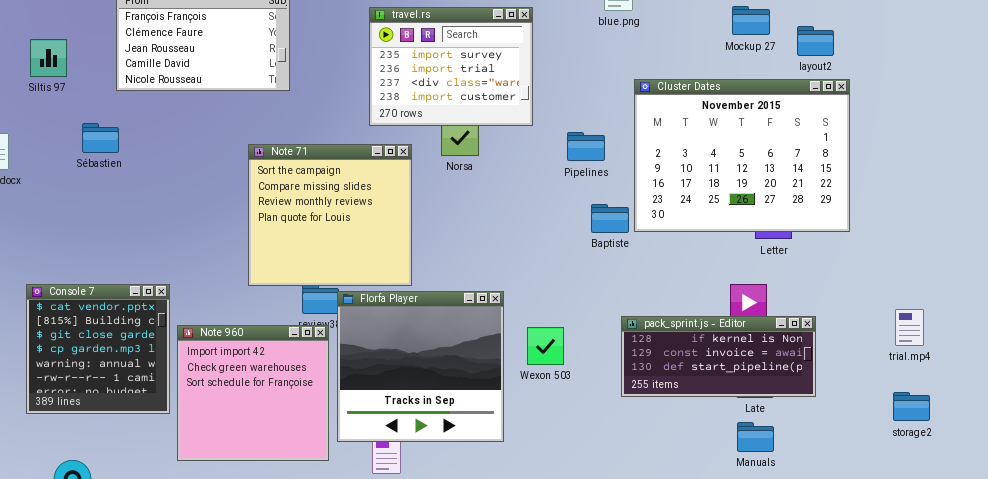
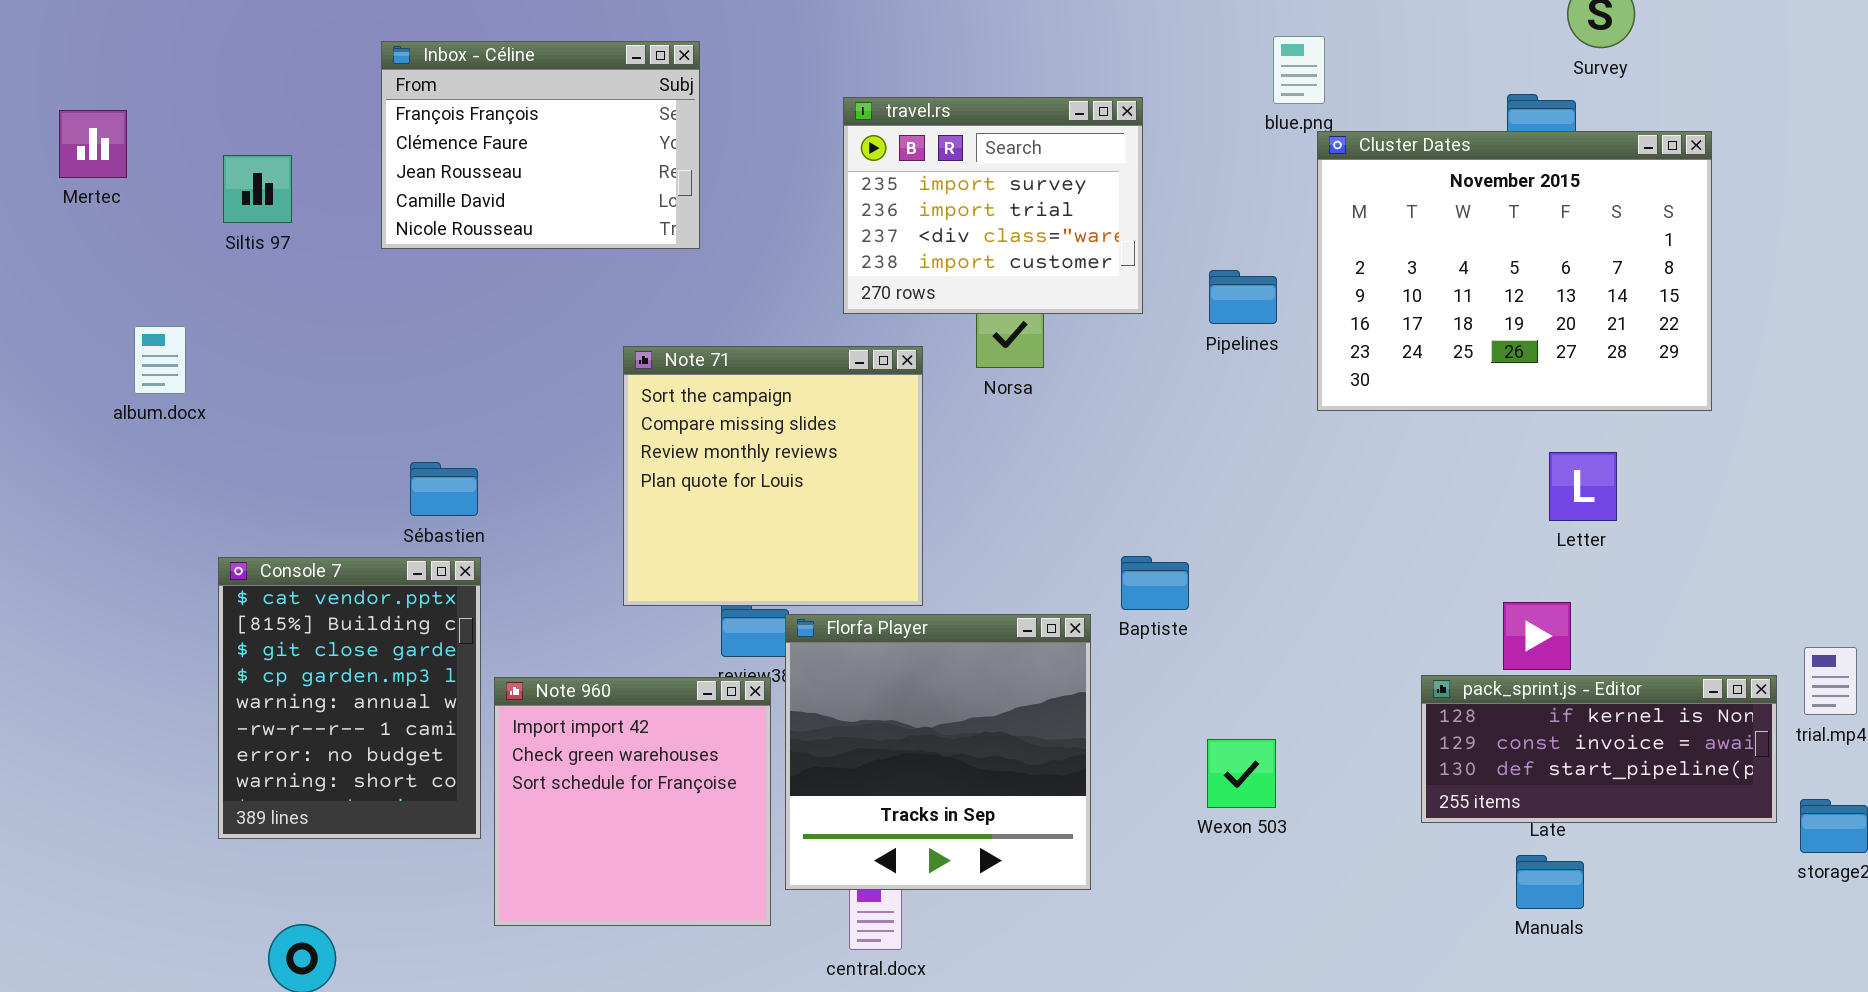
Cluster Dates: [634,79,850,232] -> [1317,131,1712,411], moved
Sébastien: [82,123,119,153] -> [410,462,478,516], moved
Pipelines: [567,132,605,161] -> [1209,270,1277,324], moved
Baptiste: [591,204,629,233] -> [1121,556,1189,610], moved
Console 7: [26,284,170,414] -> [218,557,481,839], resized
pack_sprint.js - Editor: [621,316,816,397] -> [1421,675,1777,823], moved
Wexon 503: [527,327,564,365] -> [1207,739,1276,808], moved

